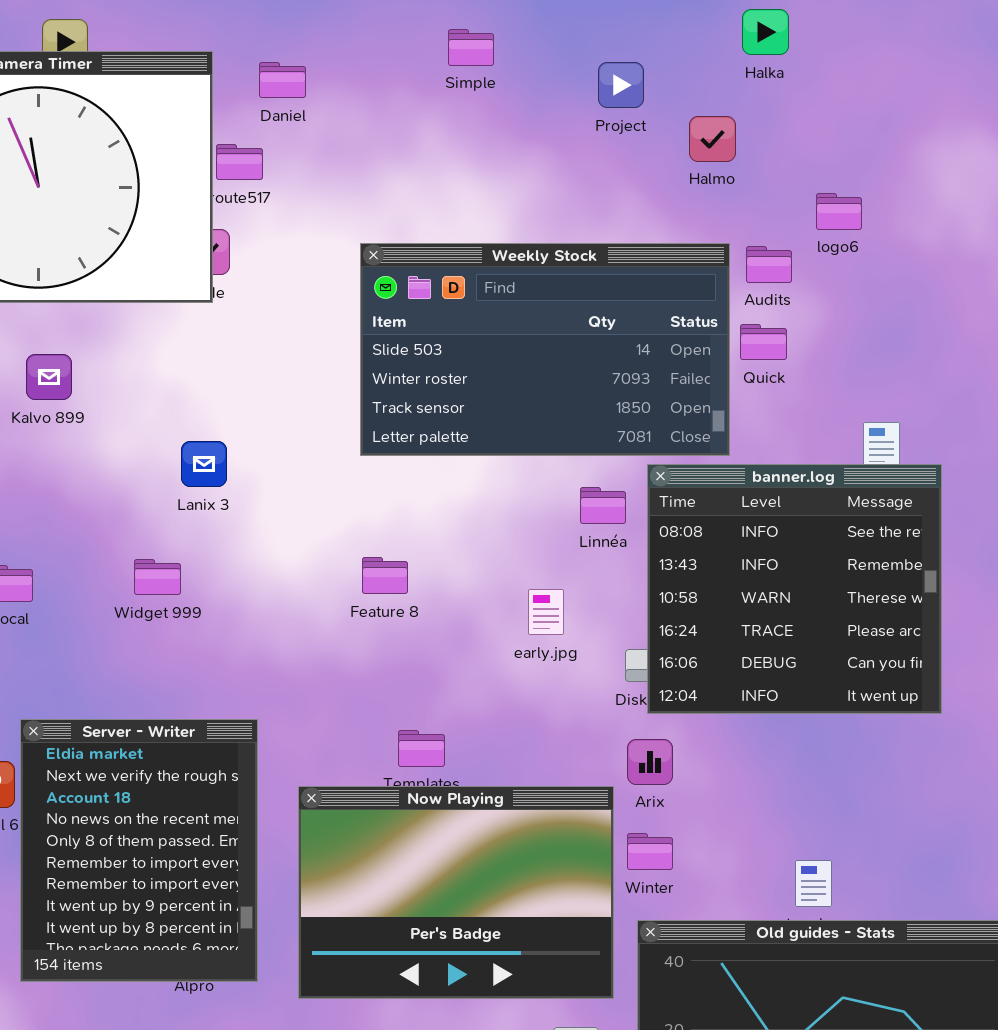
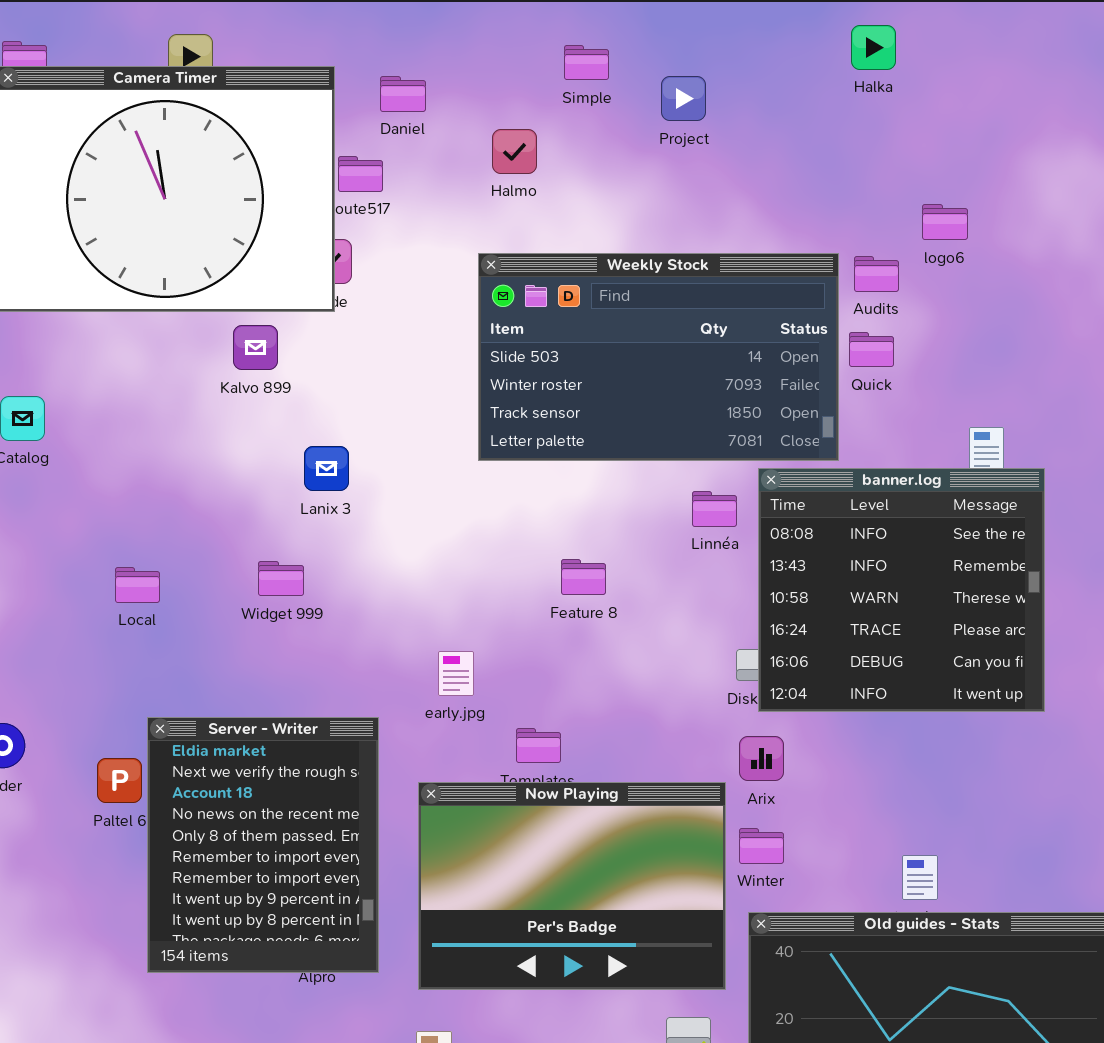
Project: [598,62,644,108] -> [661,76,706,121], moved
Halmo: [689,116,736,162] -> [492,129,537,174], moved
Kalvo 899: [26,354,72,400] -> [233,325,278,370], moved
Feature 8: [362,557,408,594] -> [561,559,606,595], moved
early.jpg: [528,589,564,635] -> [438,651,474,696], moved

